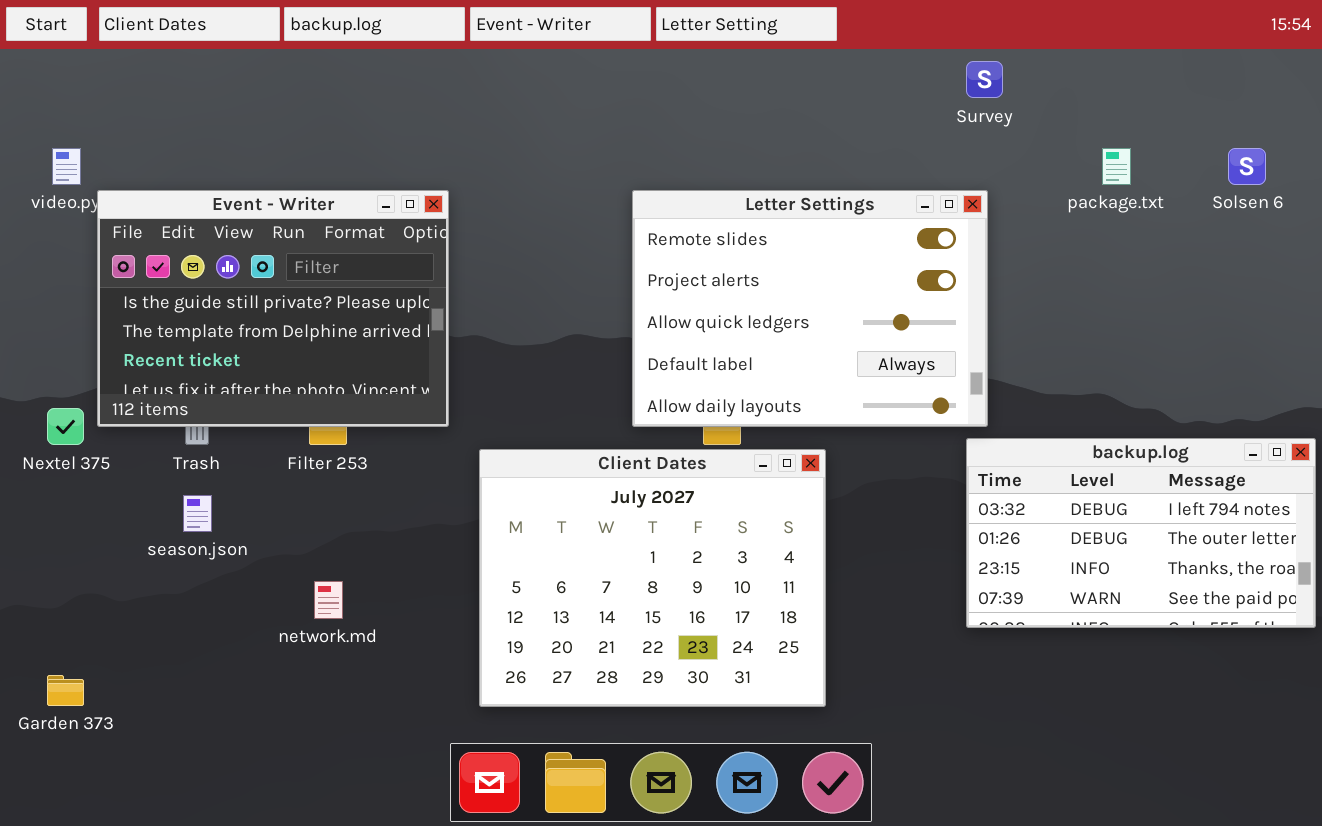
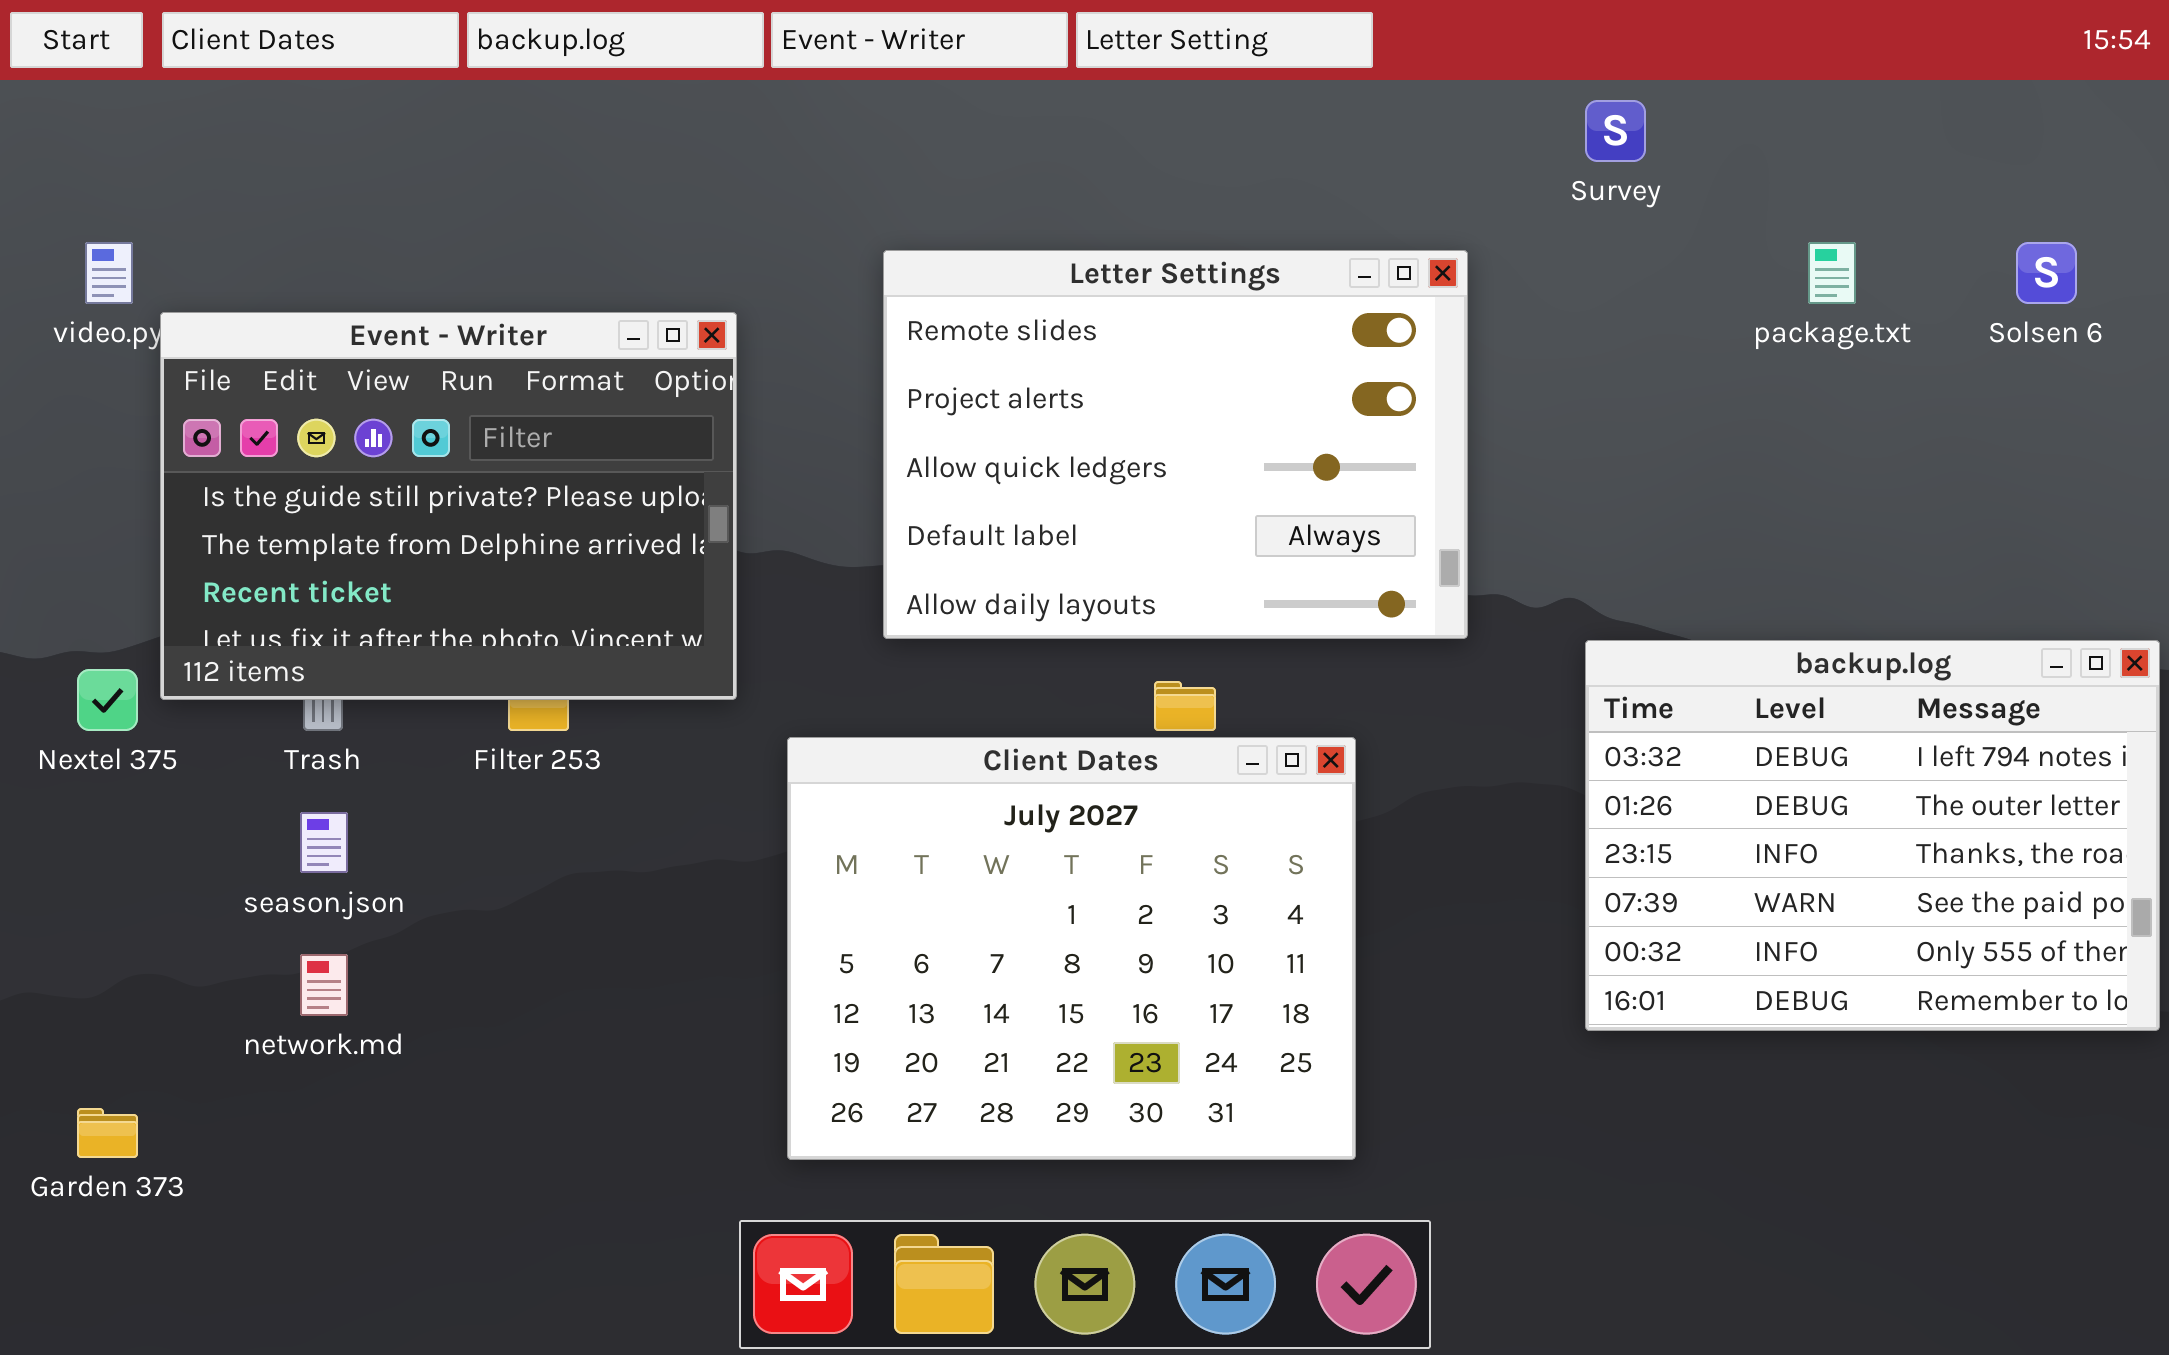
Letter Settings: [632,190,988,427] -> [883,250,1468,639], moved
backup.log: [966,438,1316,628] -> [1585,640,2160,1031], resized
network.md: [314,581,343,619] -> [300,954,348,1016], moved

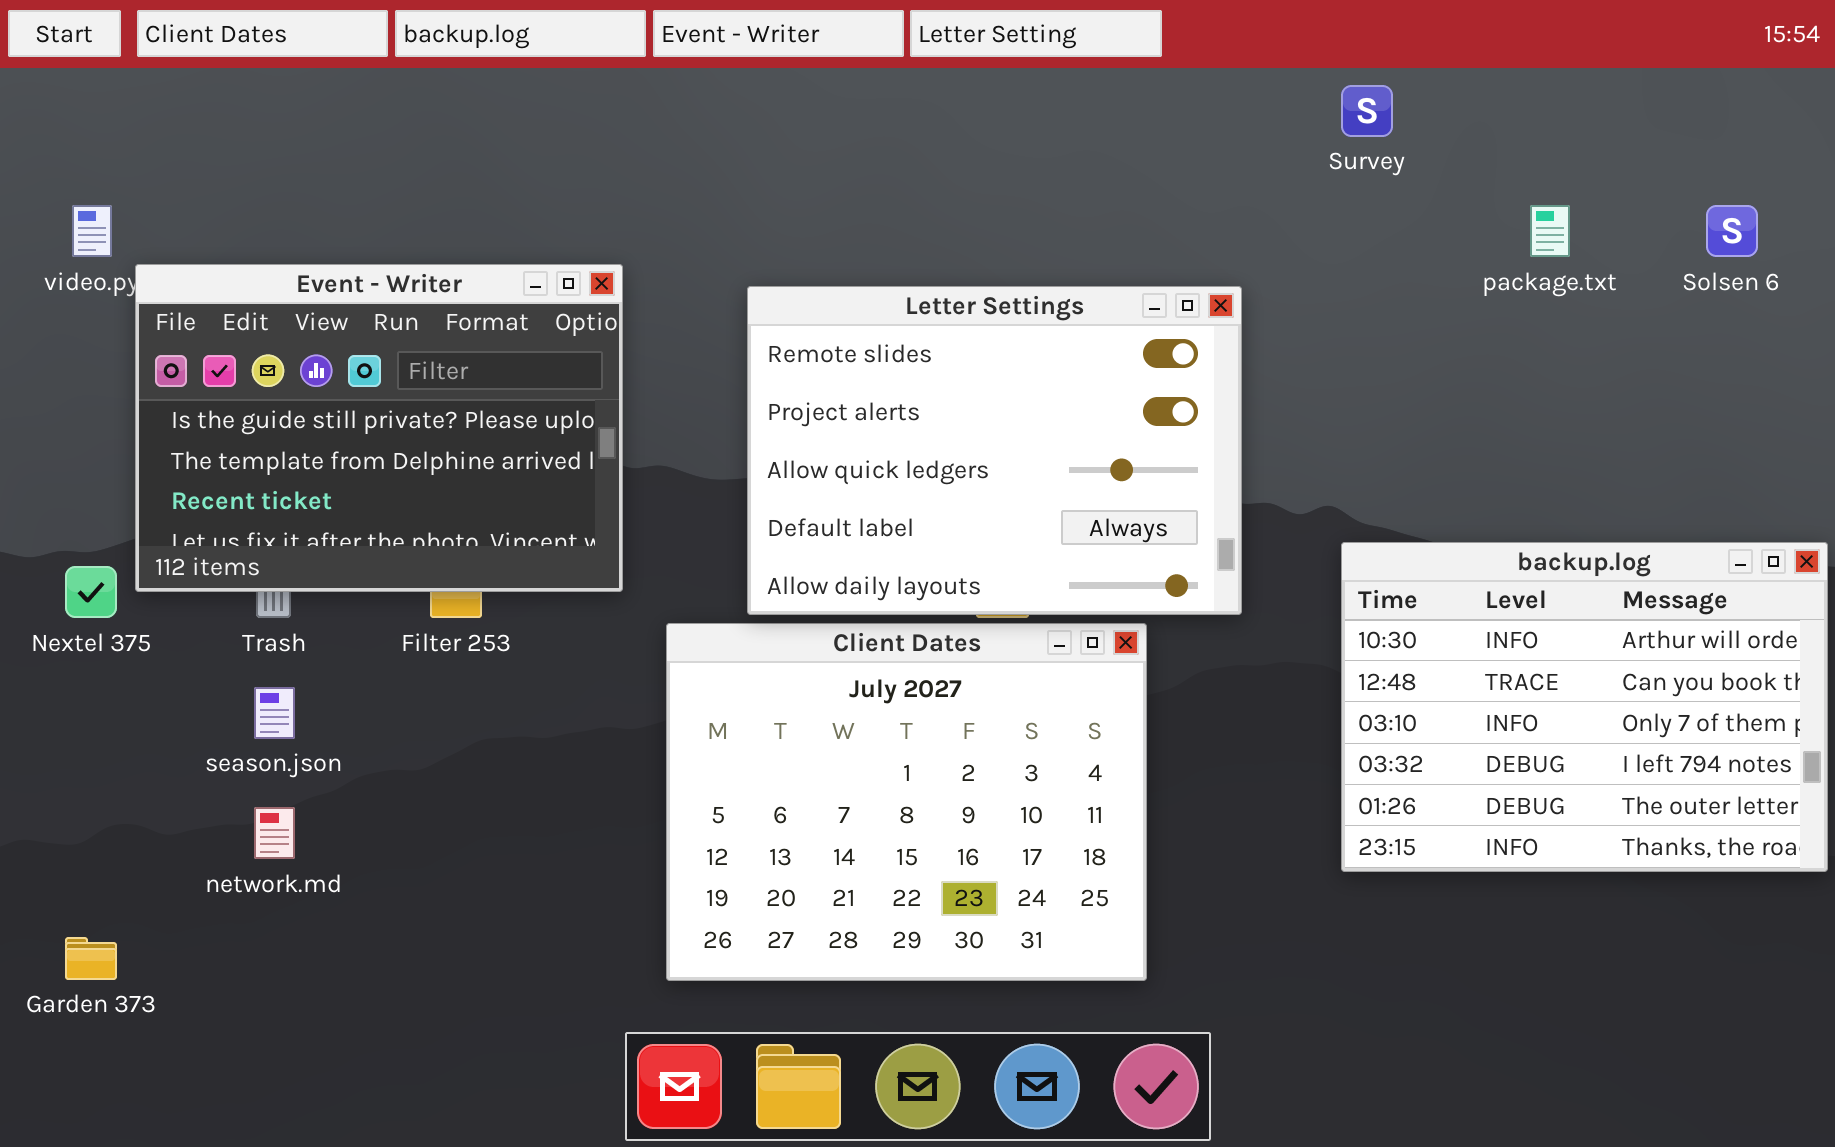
Letter Settings: [883,250,1468,639] -> [747,286,1242,615], moved
backup.log: [1585,640,2160,1031] -> [1341,542,1828,872], scrolled up 3 rows

